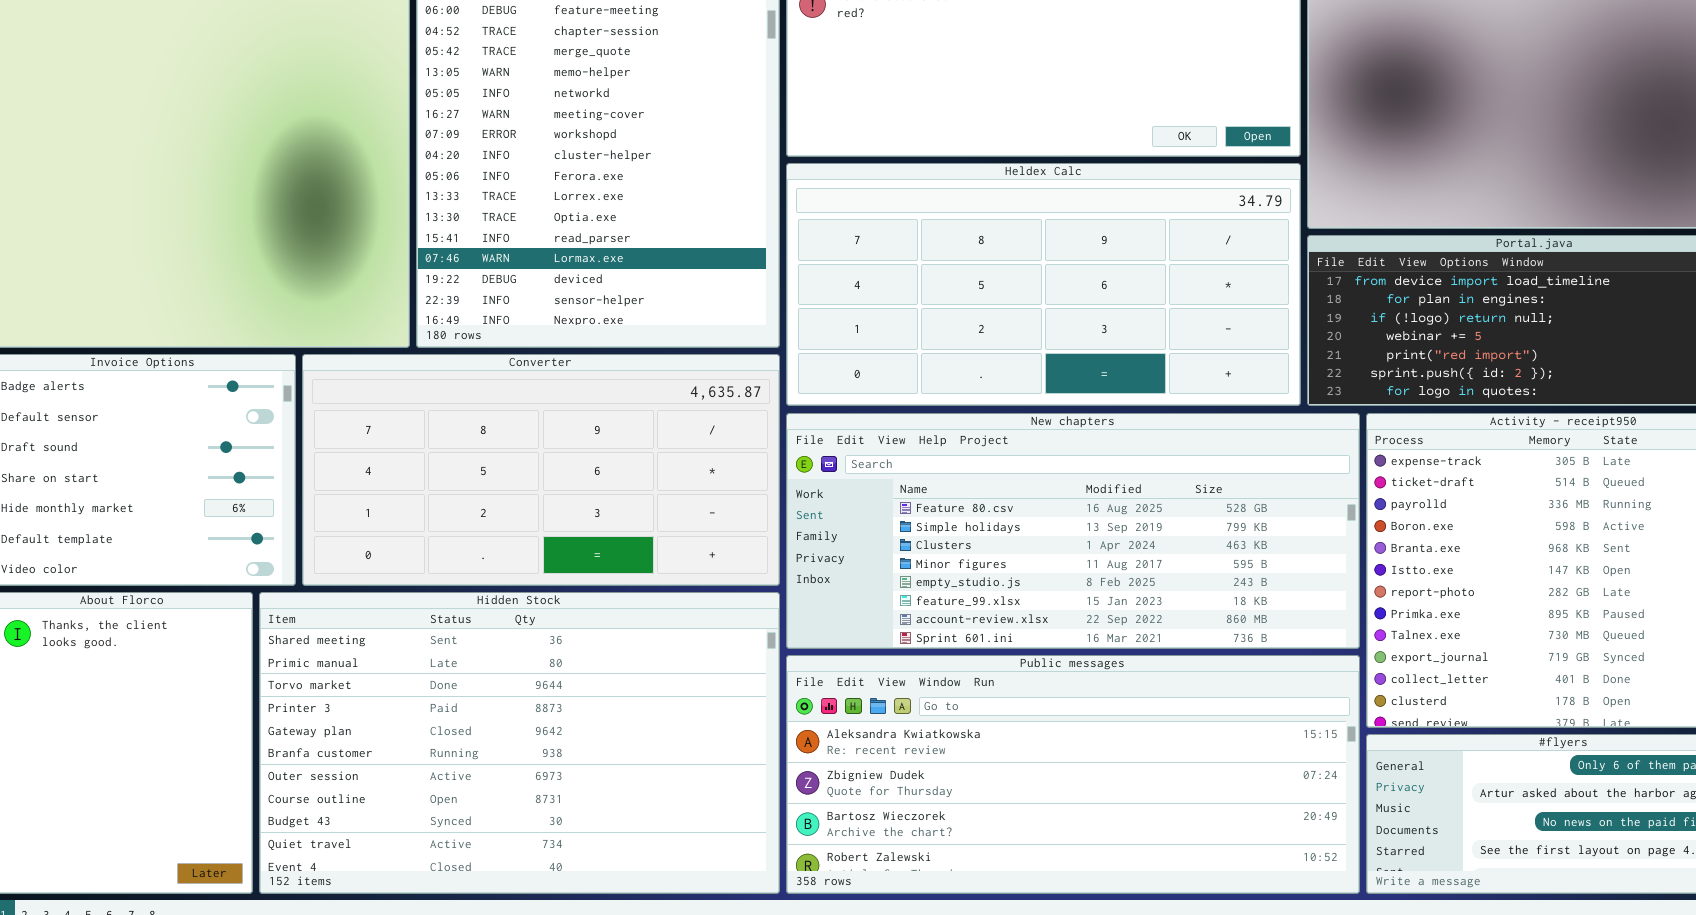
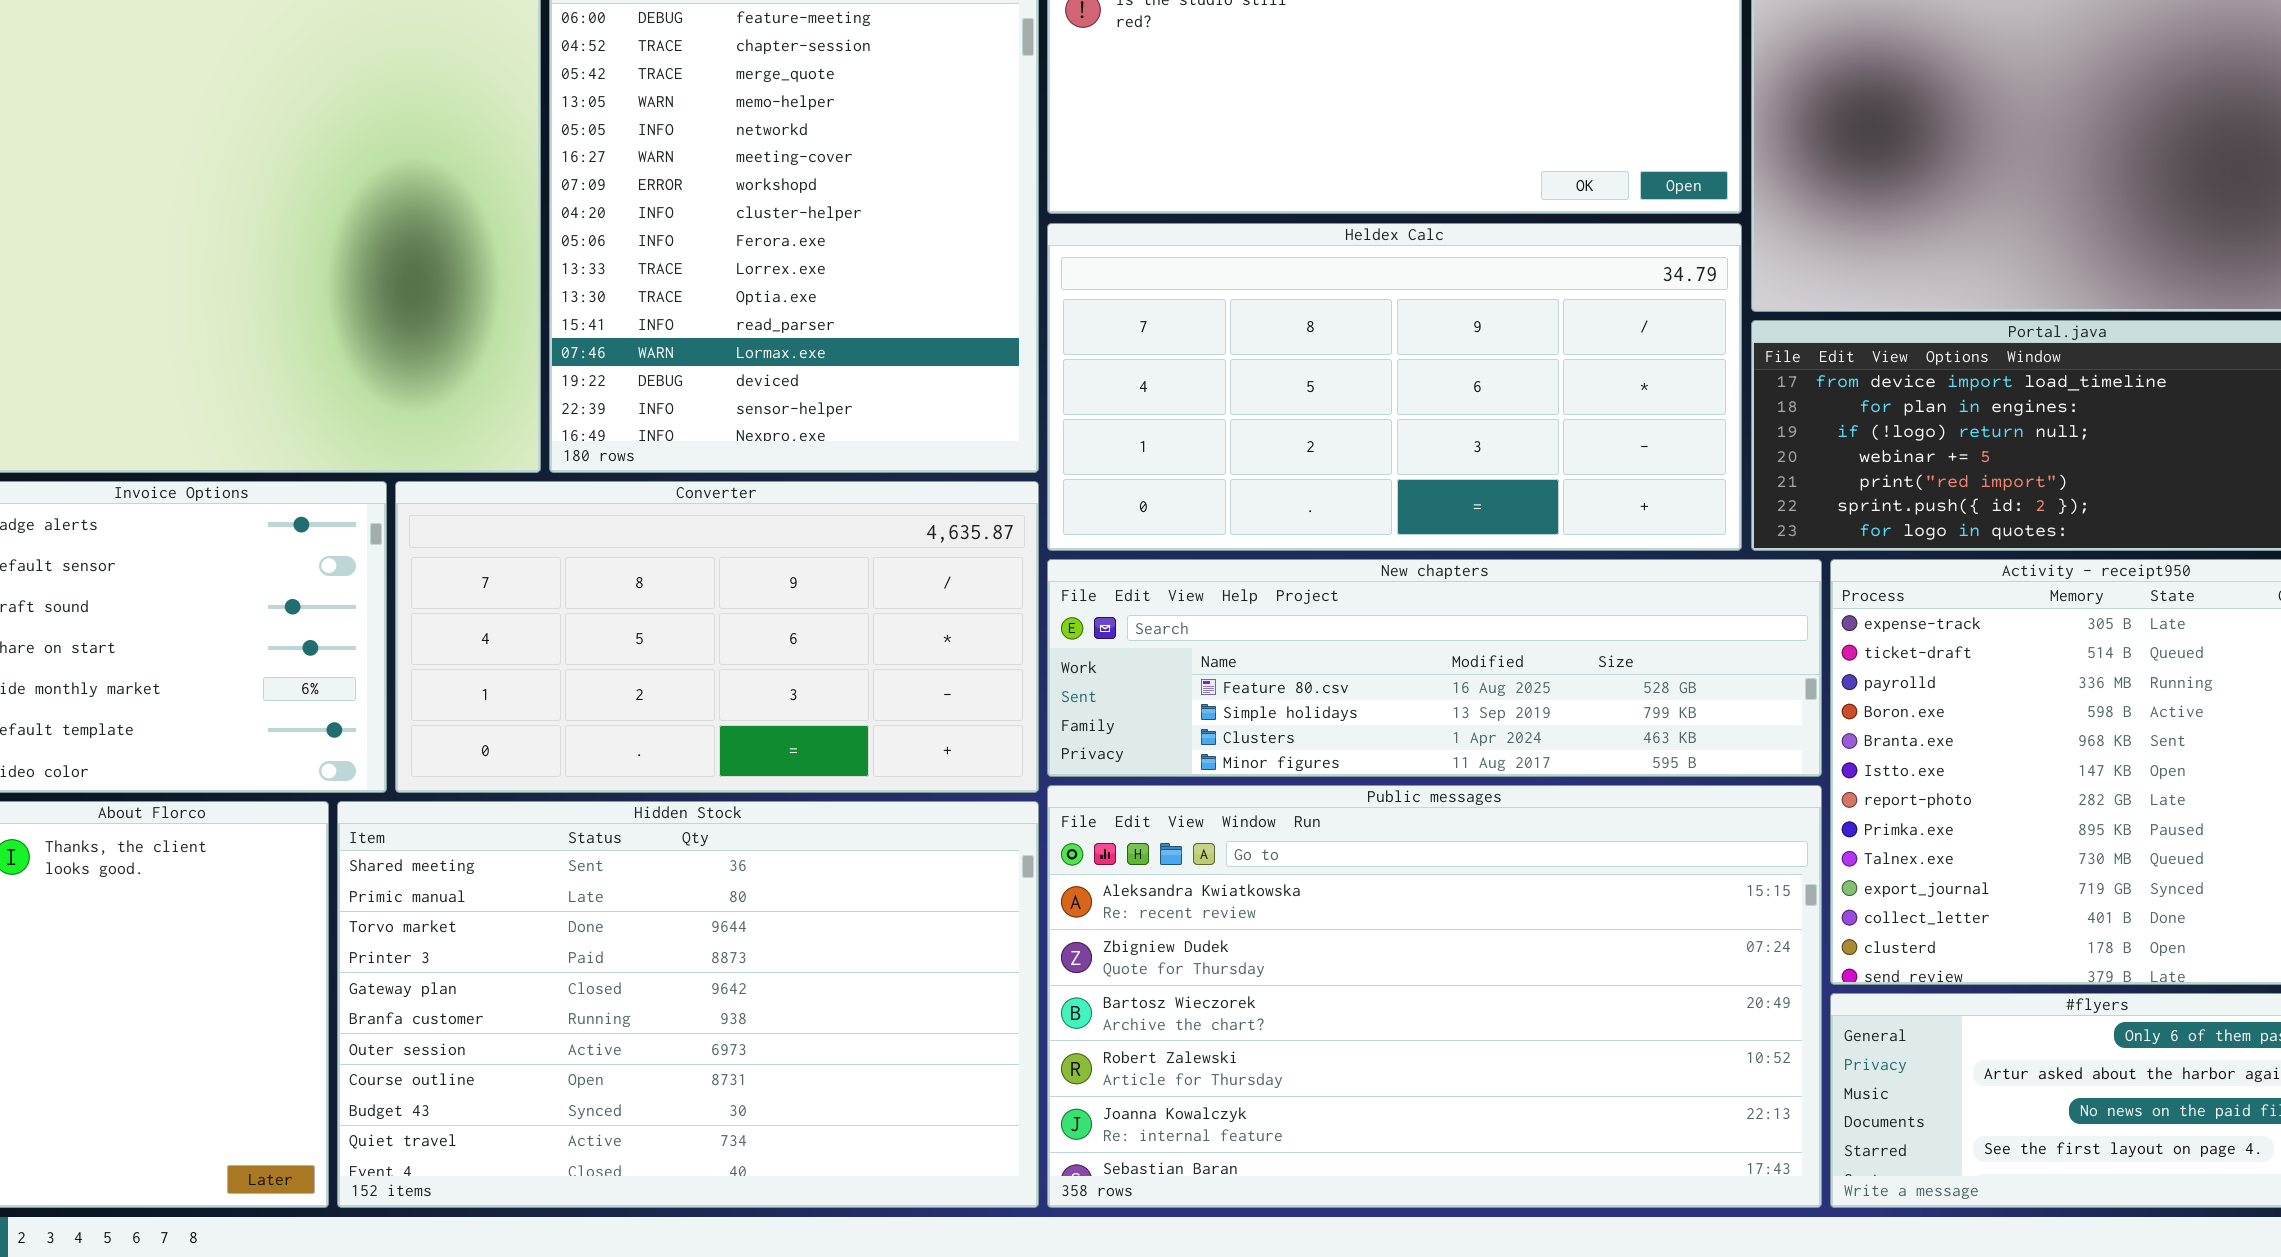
New chapters: [786,413,1360,649] -> [1047,559,1822,777], resized
Public messages: [786,655,1360,894] -> [1047,785,1822,1208], resized

